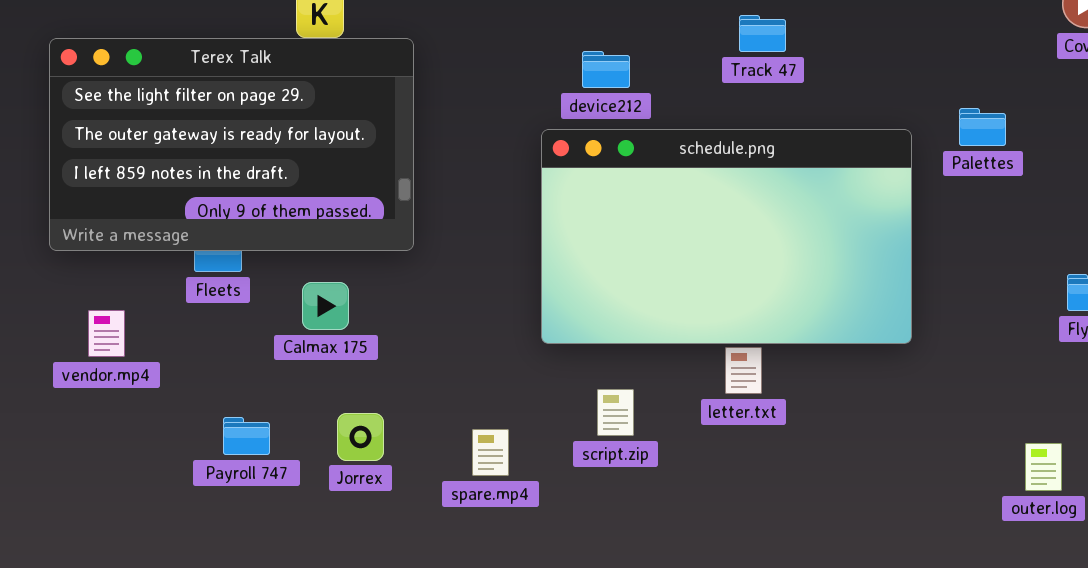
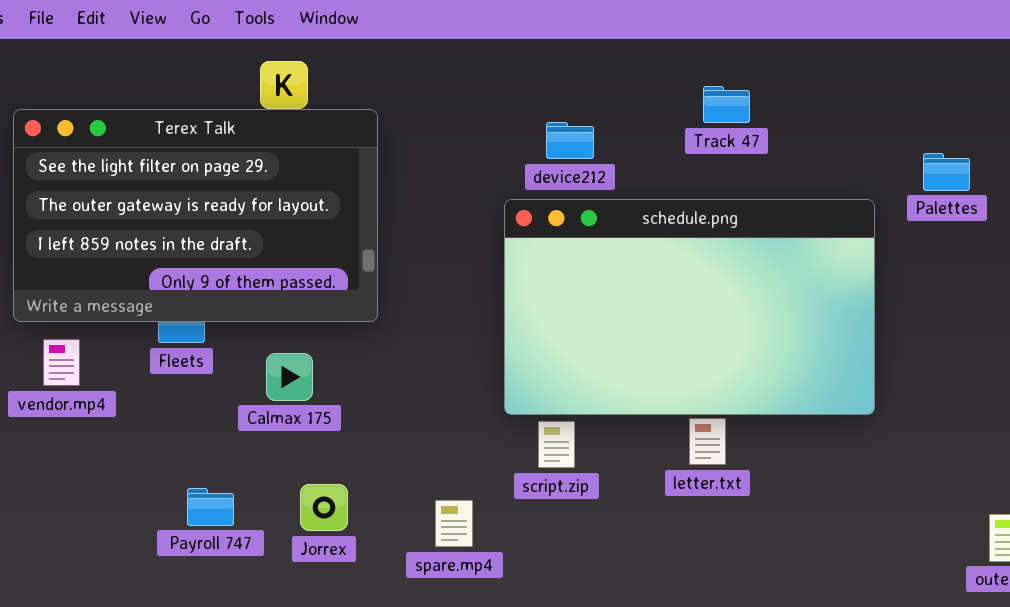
Palettes: [959,108,1006,146] -> [923,153,970,191], moved
vendor.mp4: [88,310,125,357] -> [43,339,80,386], moved
script.zip: [597,389,634,436] -> [538,421,575,468], moved

